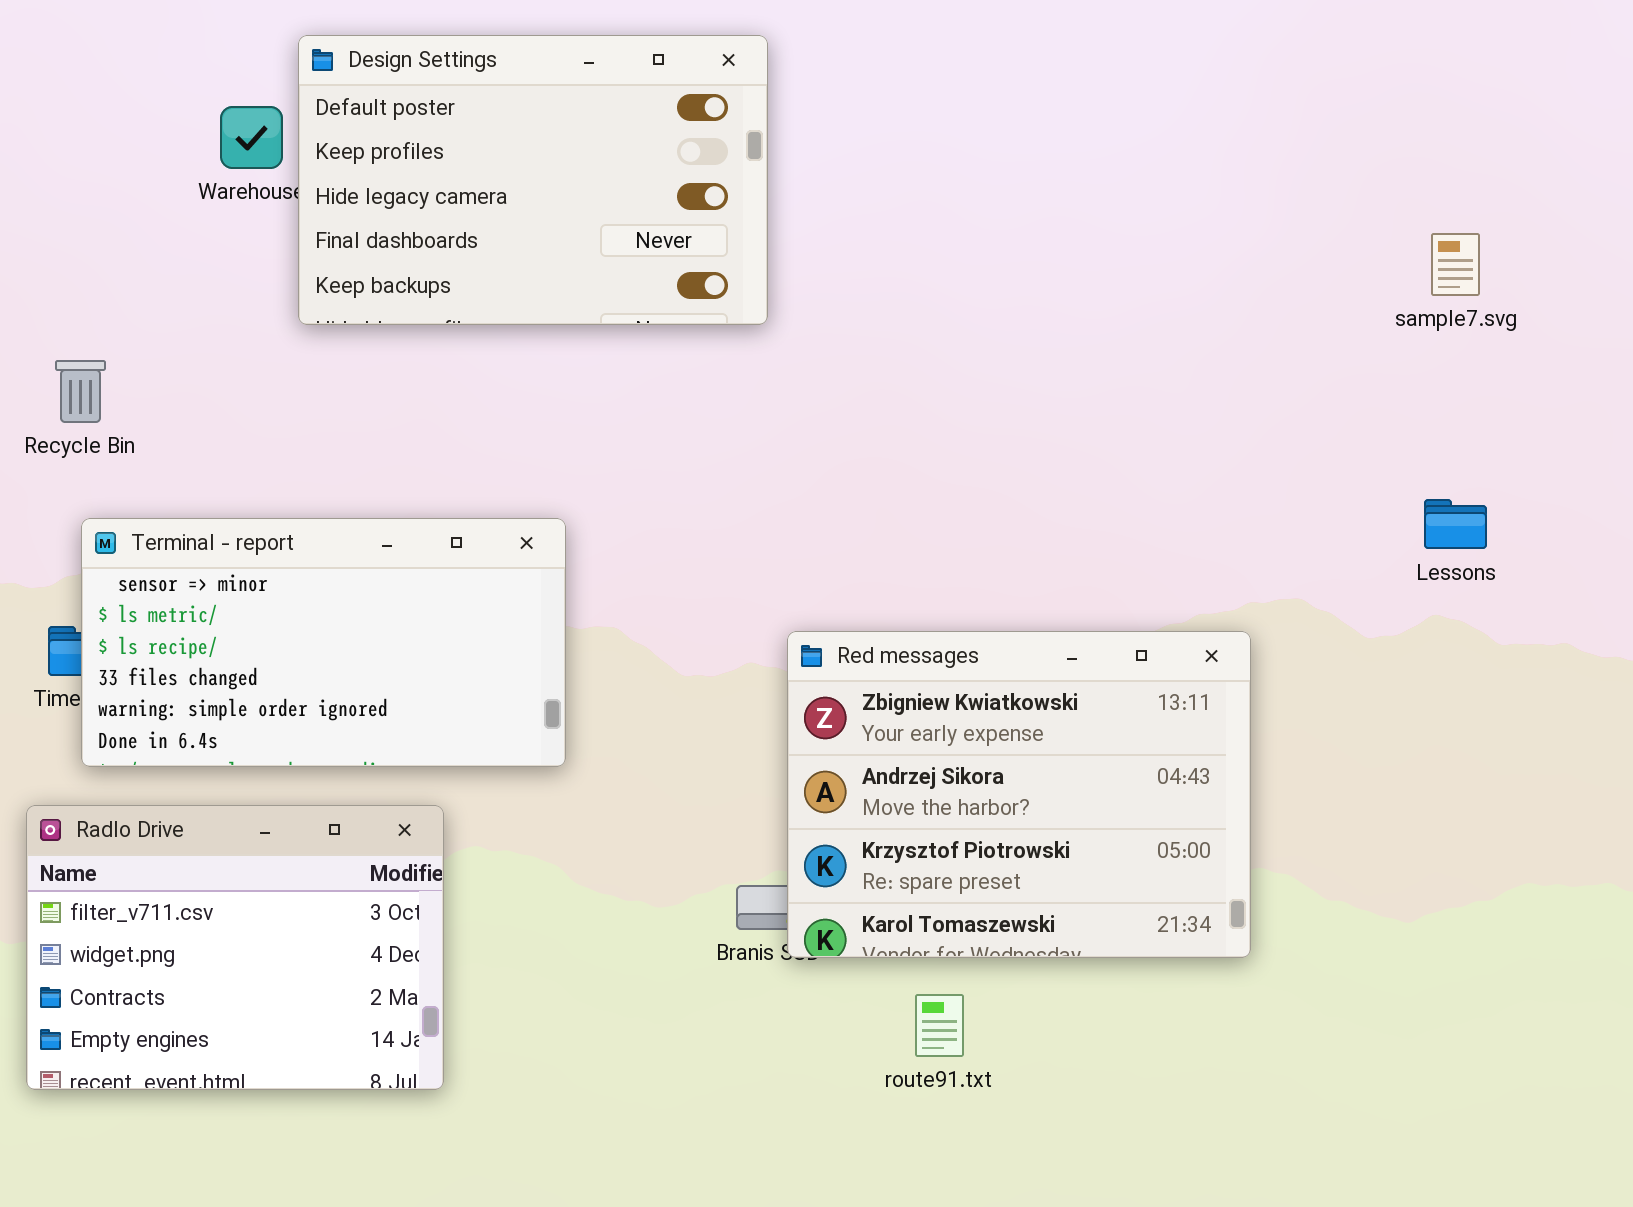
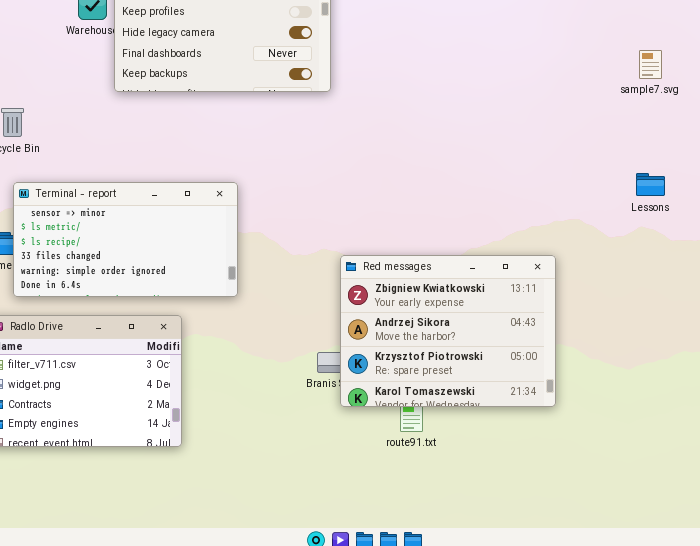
Red messages: [787,631,1251,958] -> [340,255,556,407], moved

